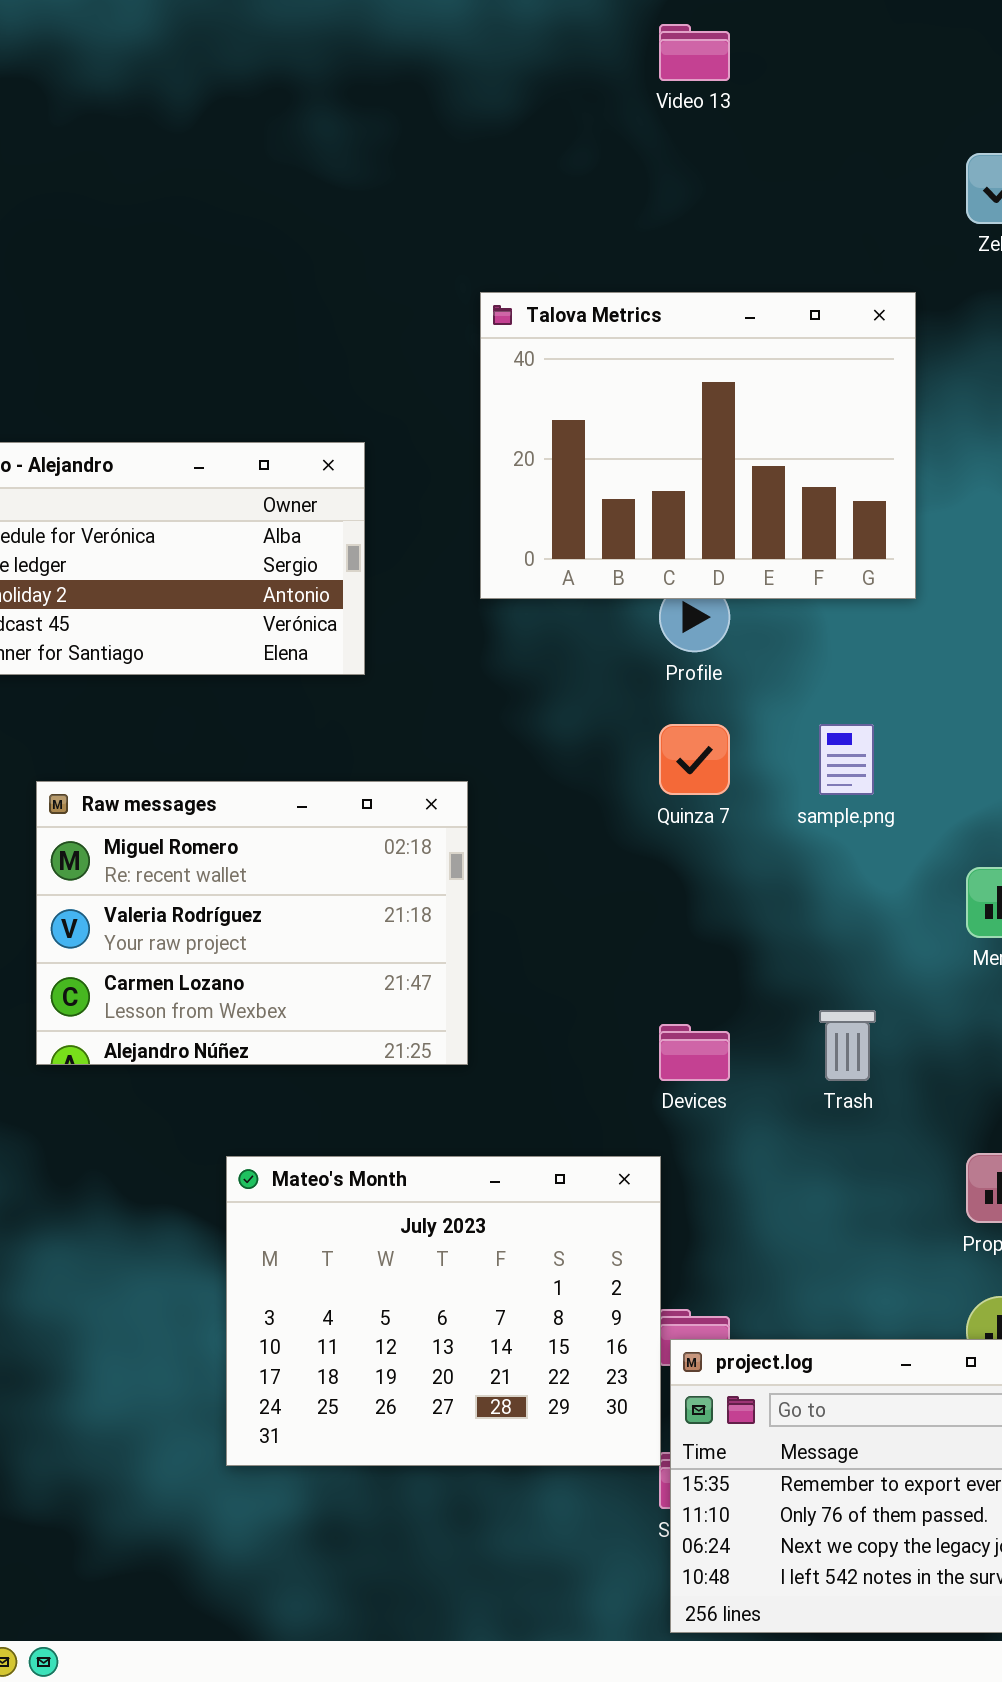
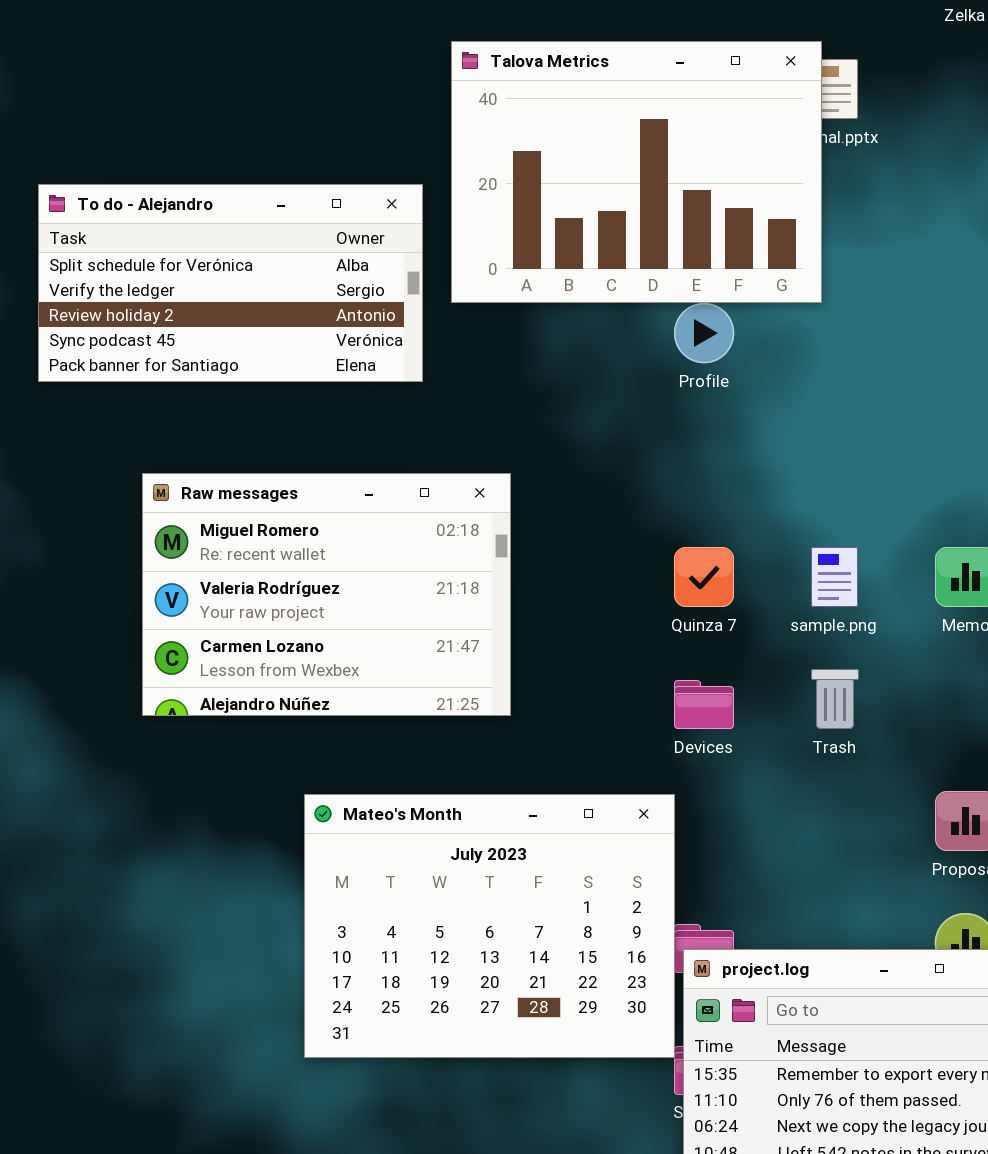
Talova Metrics: [480,292,916,599] -> [451,41,822,303], moved
Quinza 7: [659,724,730,795] -> [674,547,734,607], moved
sample.png: [819,724,874,795] -> [811,547,858,607], moved

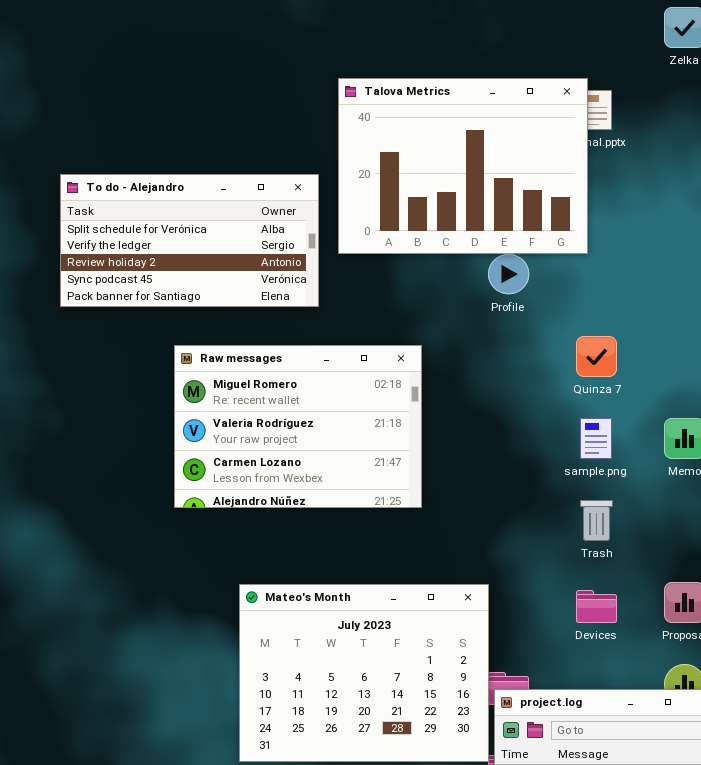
Raw messages: [142,473,511,716] -> [174,345,422,508], moved
Quinza 7: [674,547,734,607] -> [576,336,617,377], moved
Devices: [674,680,734,729] -> [576,590,617,623], moved

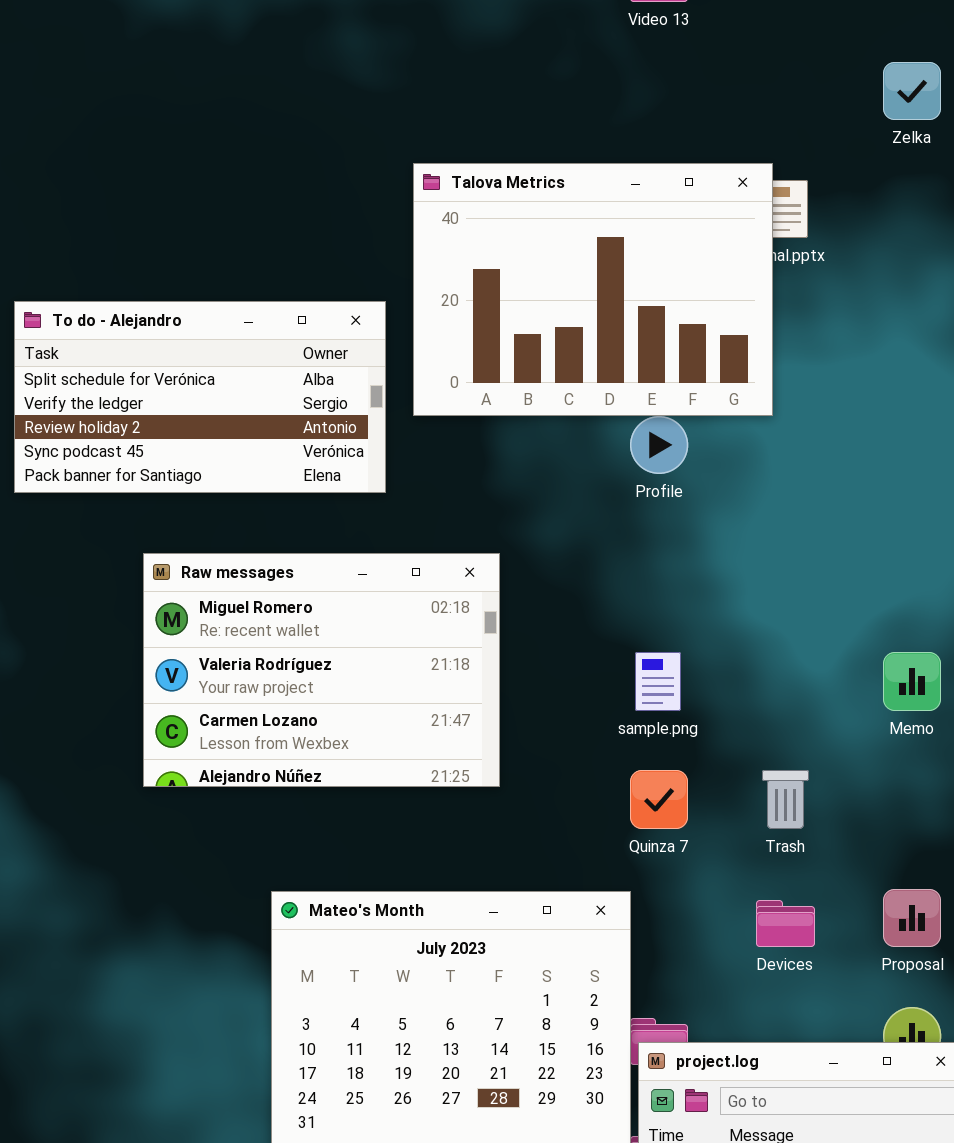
Quinza 7: [576,336,617,377] -> [630,770,688,829], moved
Raw messages: [174,345,422,508] -> [143,553,500,787], moved
sample.png: [580,418,612,459] -> [635,652,681,711], moved

